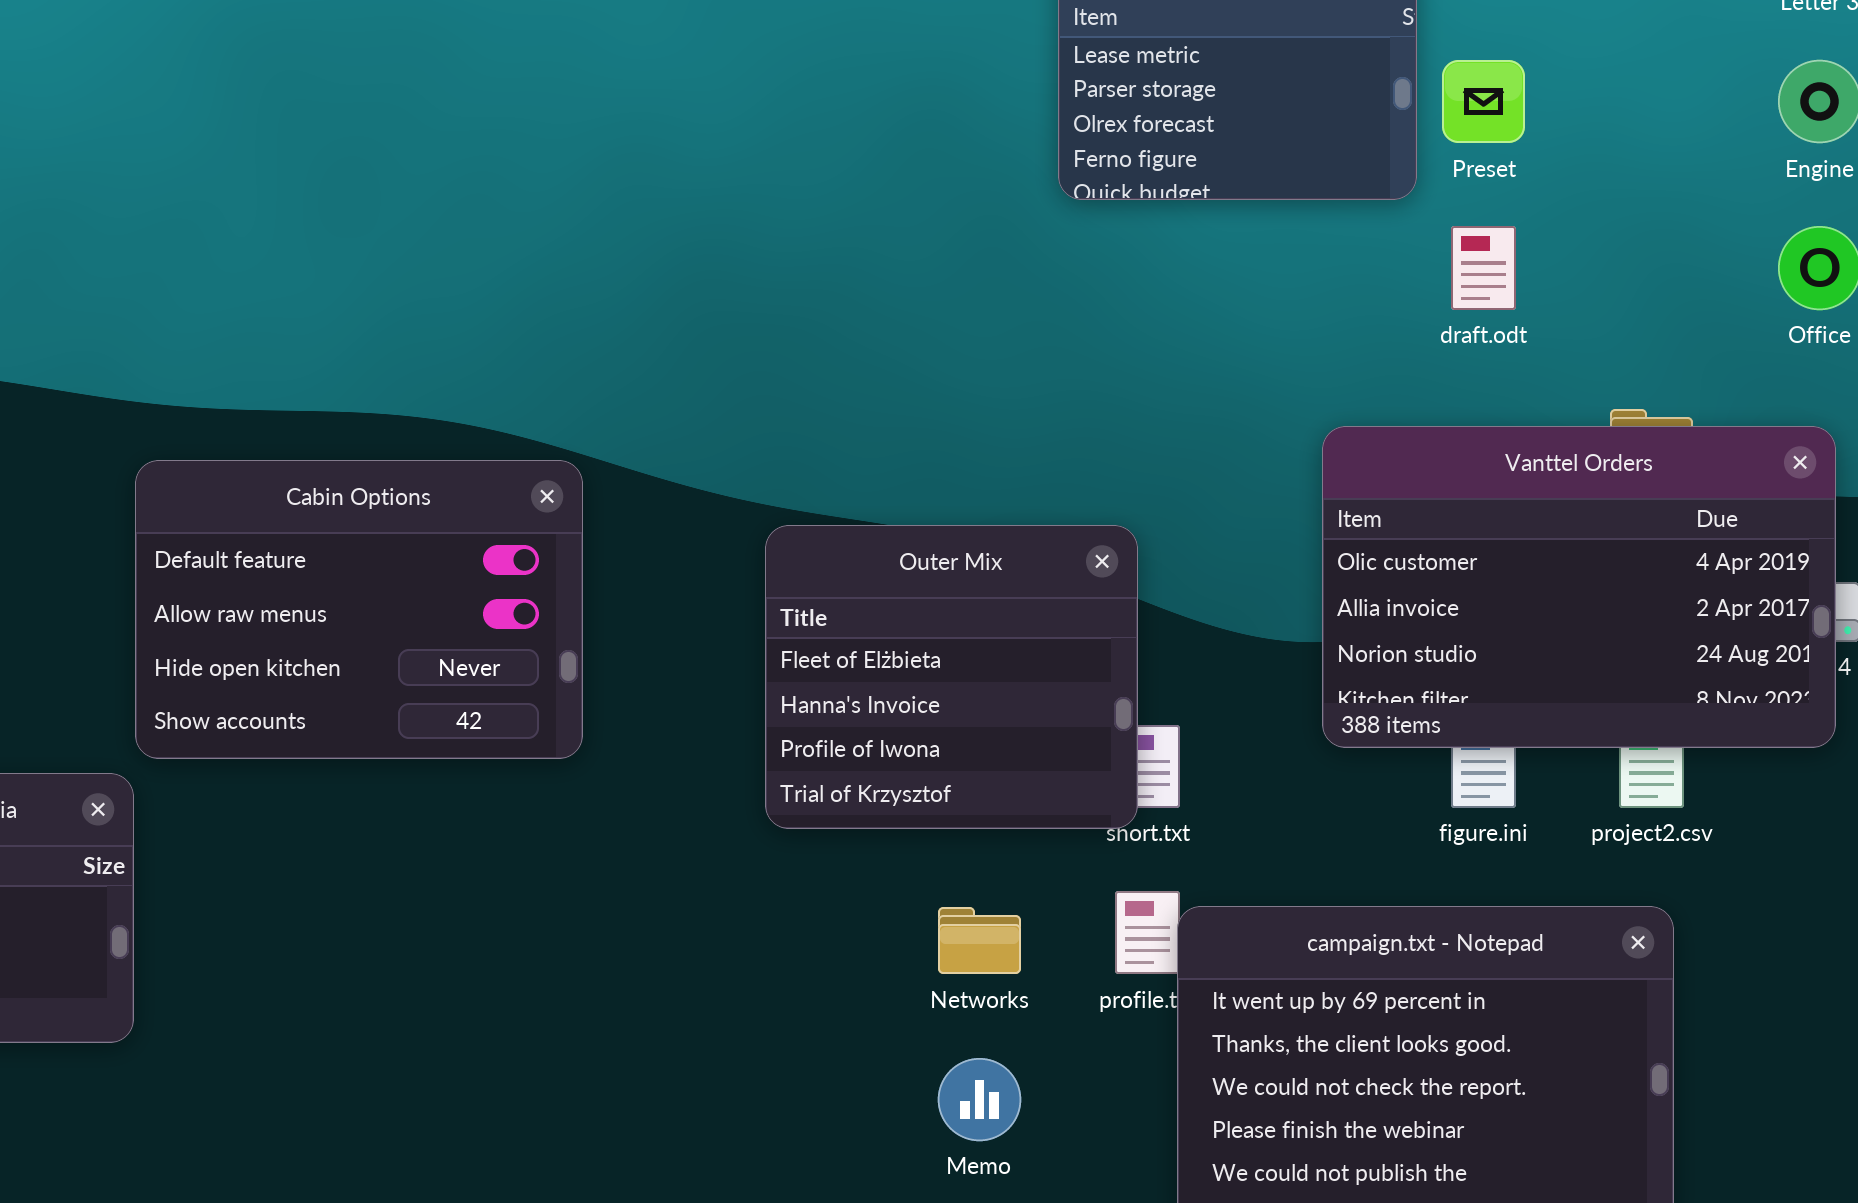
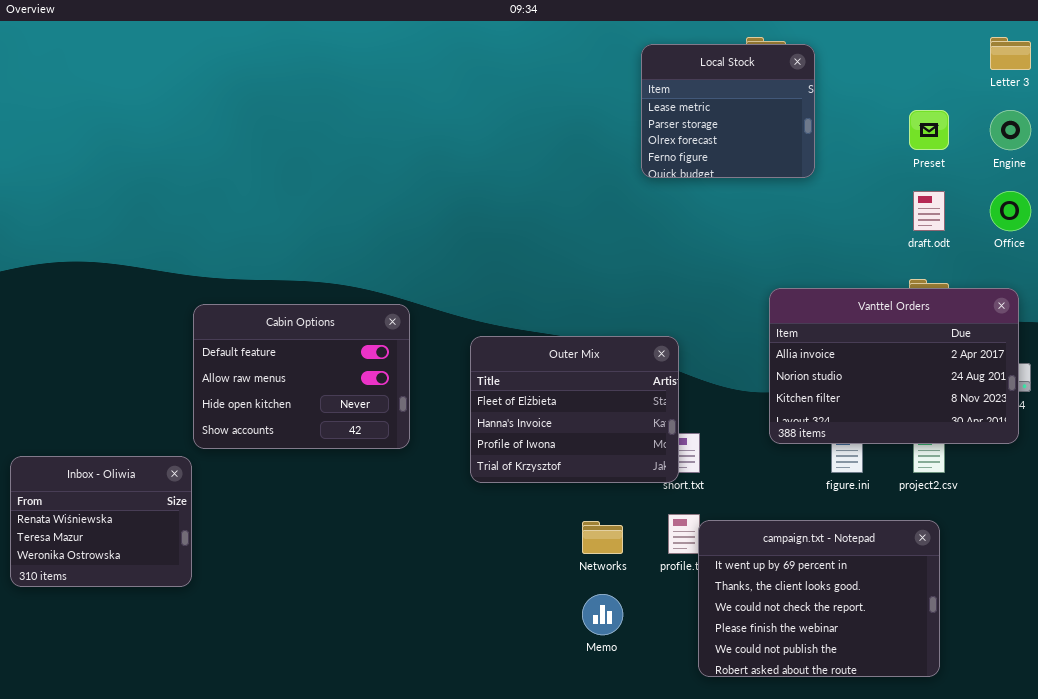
Preset: [1442,60,1525,143] -> [909,110,949,150], moved
draft.odt: [1451,226,1516,310] -> [913,191,945,231], moved
Vanttel Orders: [1322,426,1836,748] -> [769,288,1019,444], scrolled down 1 row
Outer Mix: [765,525,1138,829] -> [470,336,679,483], resized

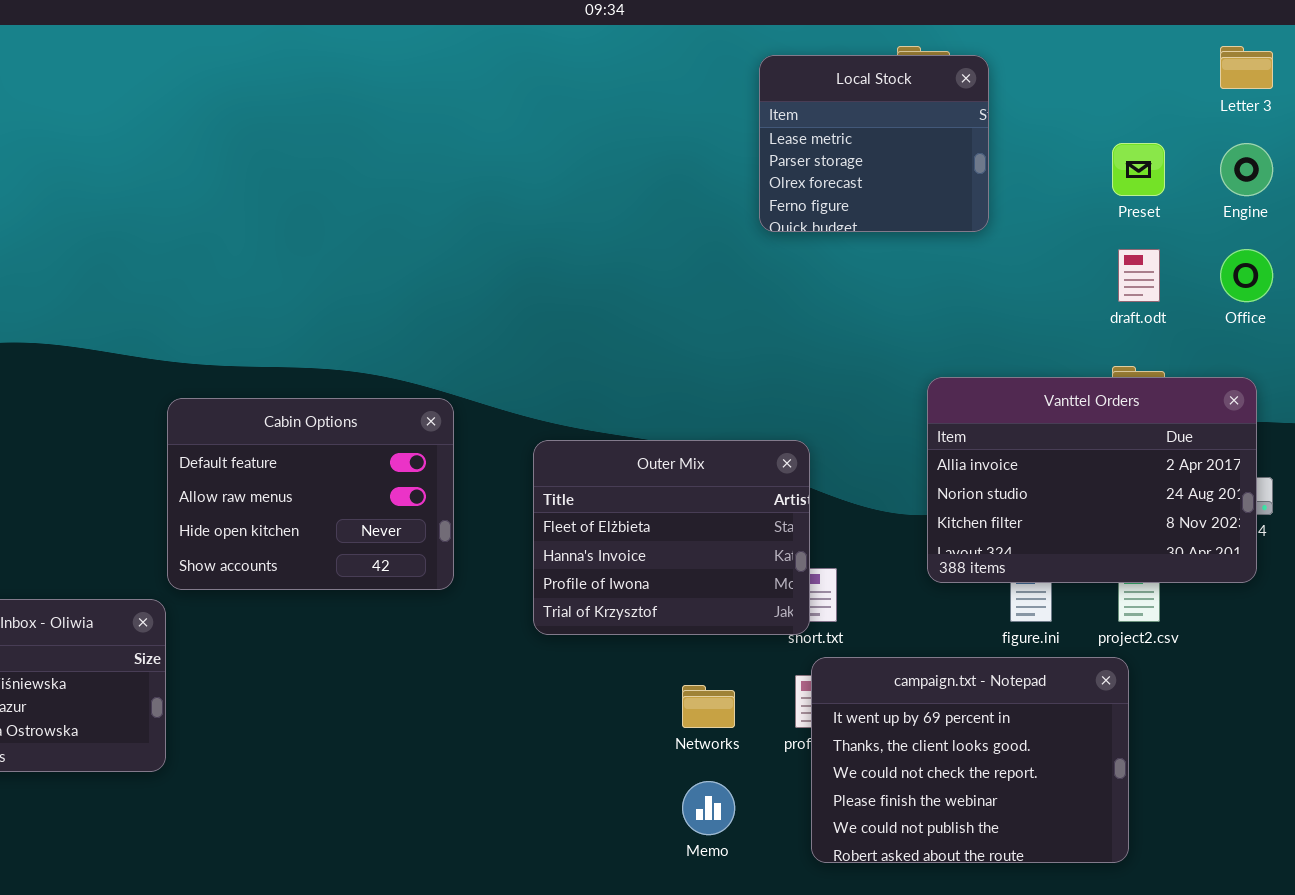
campaign.txt - Notepad: [698,520,940,677] -> [811,657,1129,863], moved

